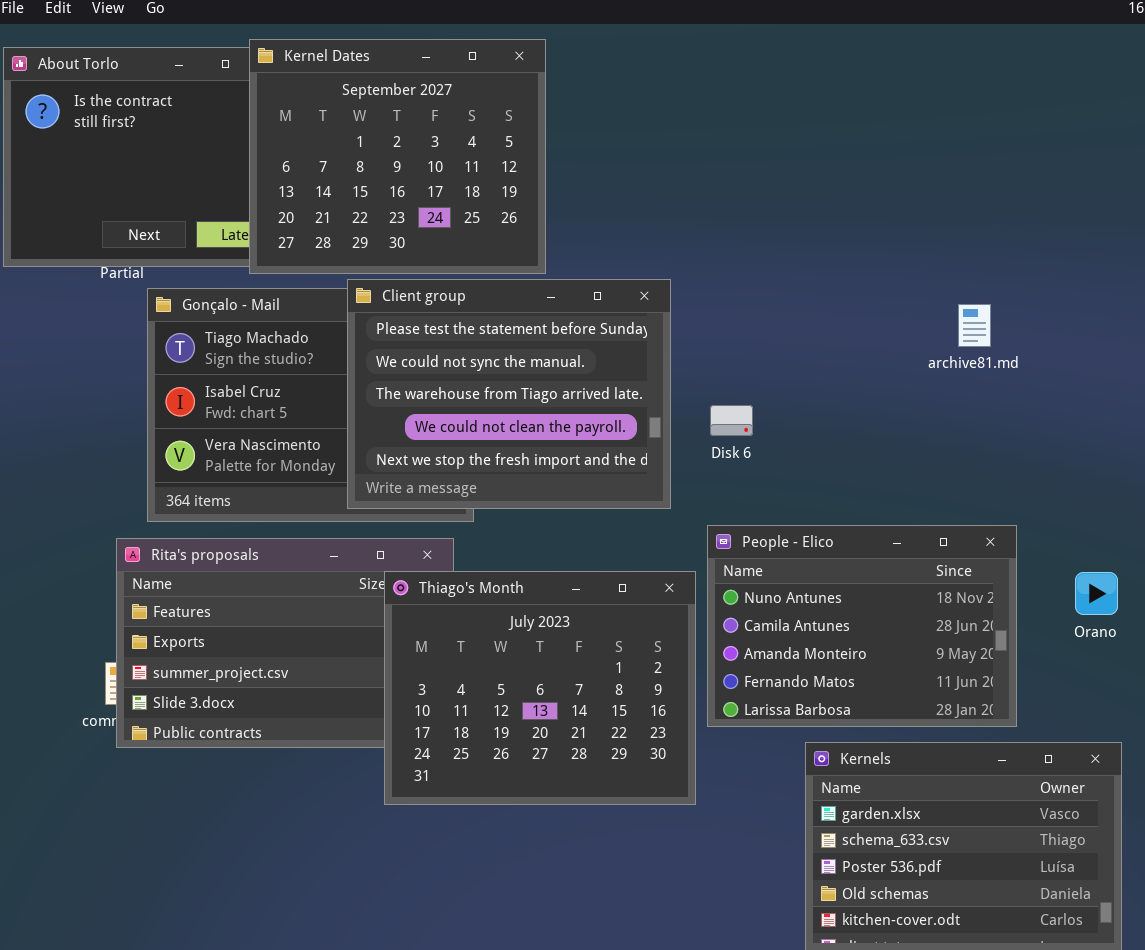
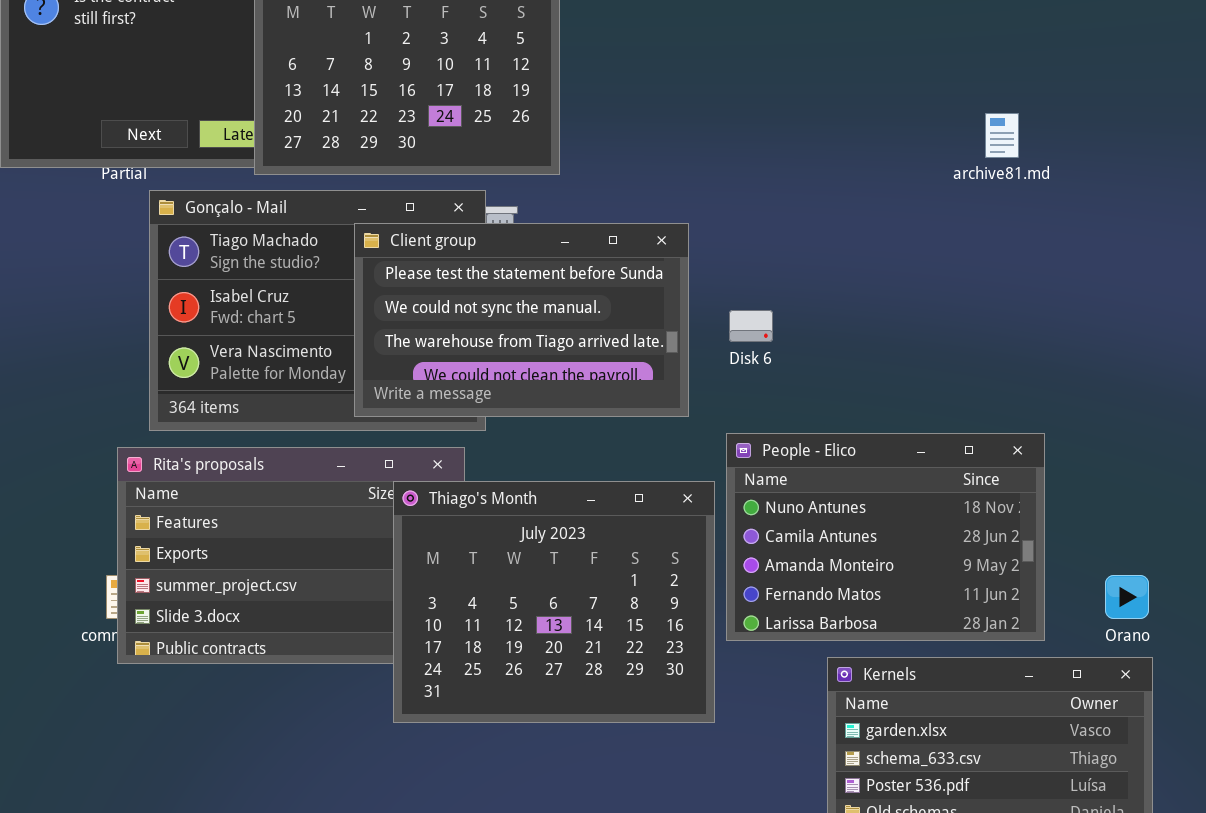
Client group: [347,279,671,509] -> [354,223,689,417], resized
archive81.md: [958,304,991,347] -> [985,113,1019,158], moved
Orano: [1075,572,1118,615] -> [1105,575,1149,619], moved

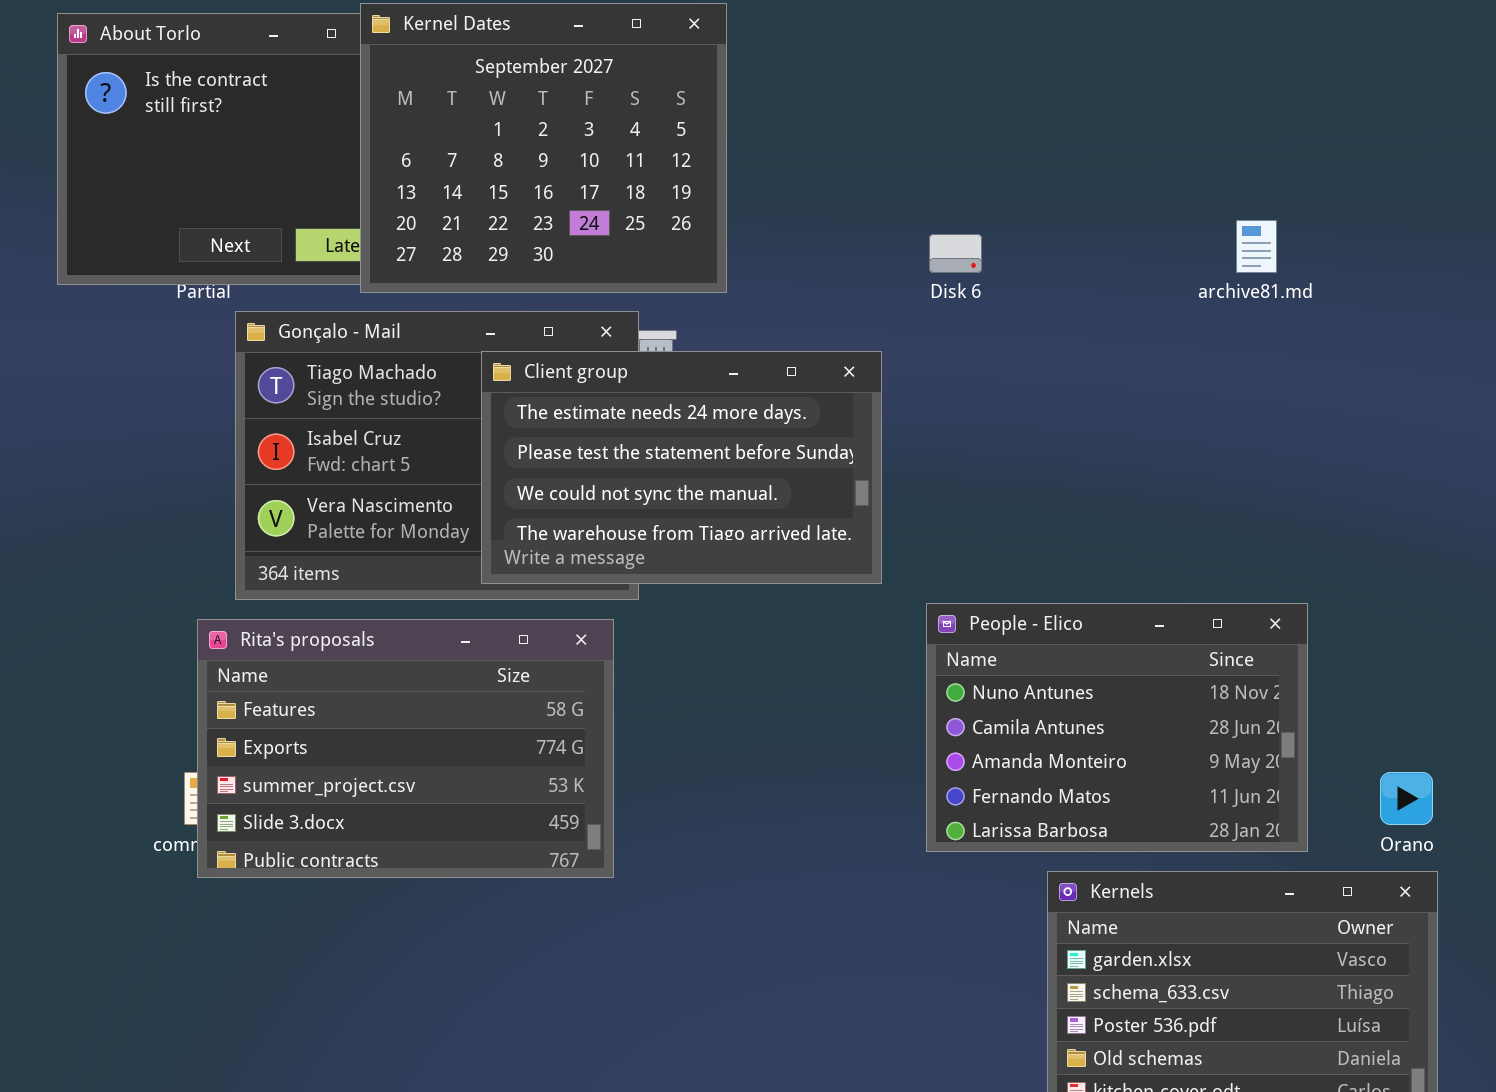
Client group: [354,223,689,417] -> [481,351,882,584], scrolled up 1 row
Disk 6: [729,310,773,342] -> [929,234,982,273], moved
Thiago's Month: [393,481,715,723] -> none, closed

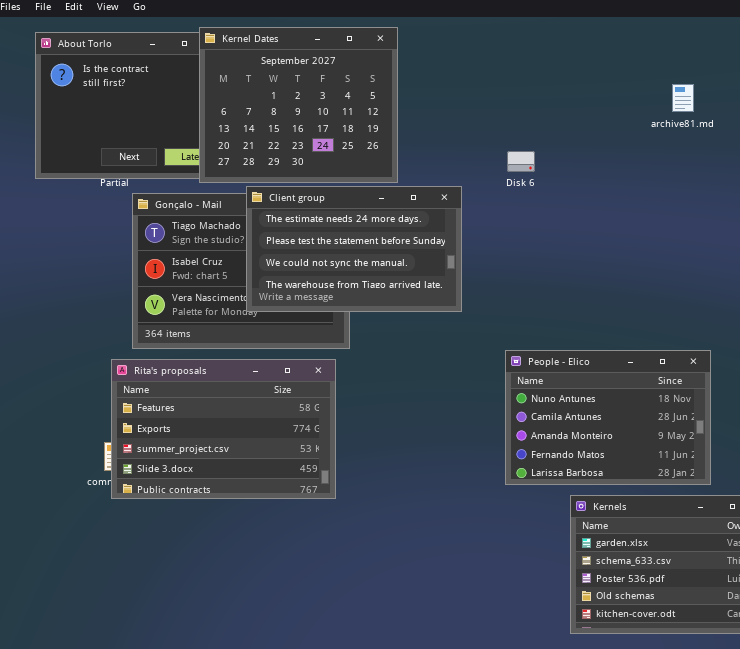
archive81.md: [1236,220,1277,273] -> [672,84,694,112], moved
Client group: [481,351,882,584] -> [246,186,462,312], moved

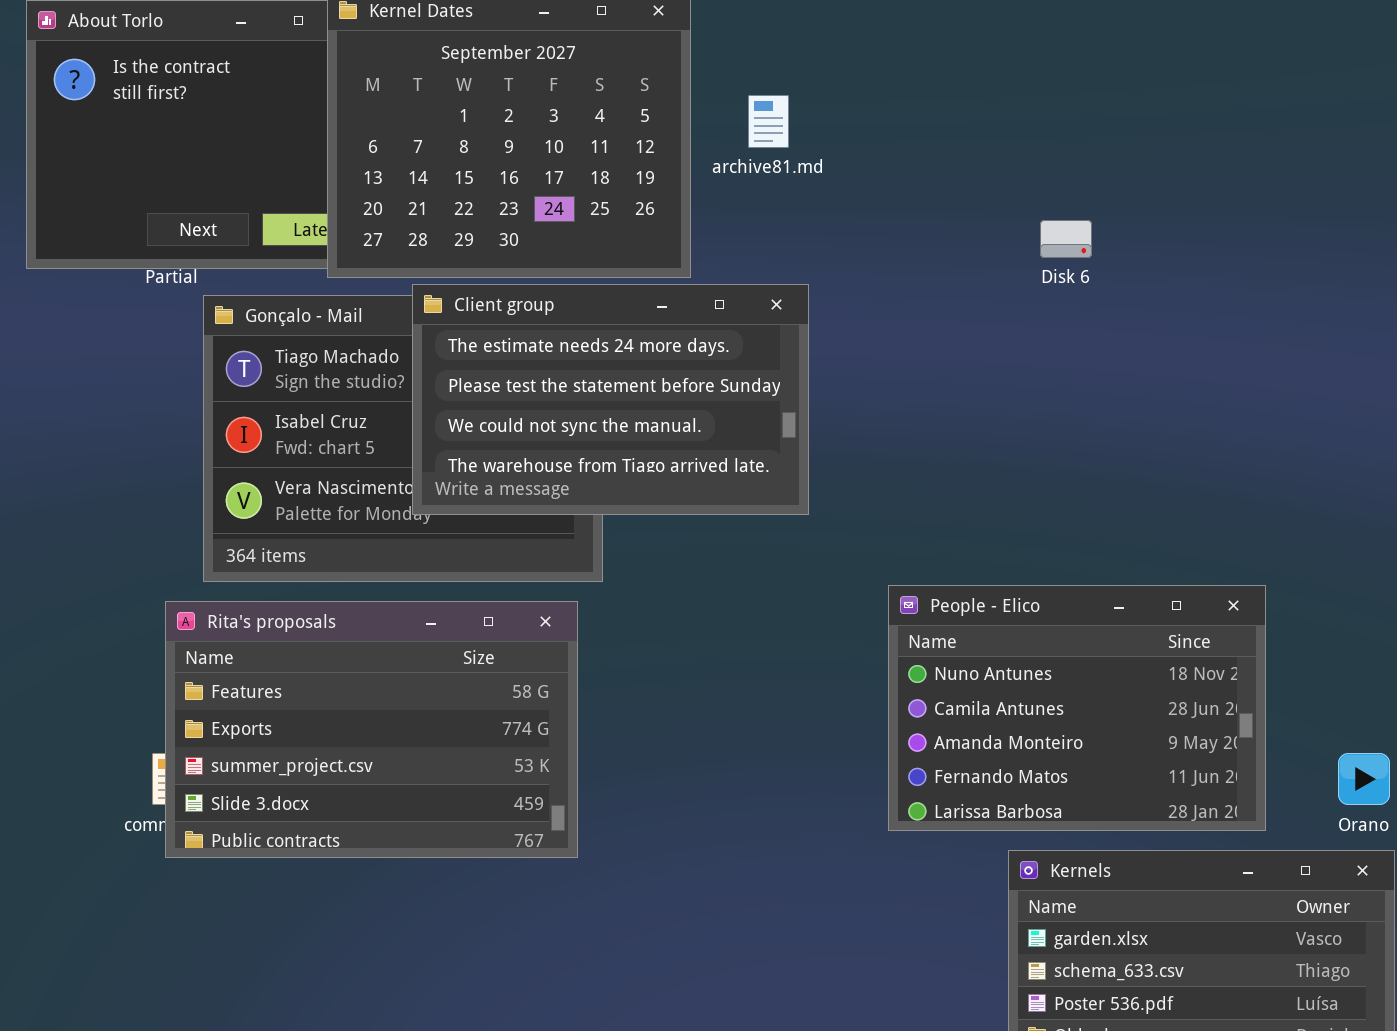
archive81.md: [672,84,694,112] -> [748,95,789,148], moved
Disk 6: [507,151,535,172] -> [1040,220,1092,258], moved

